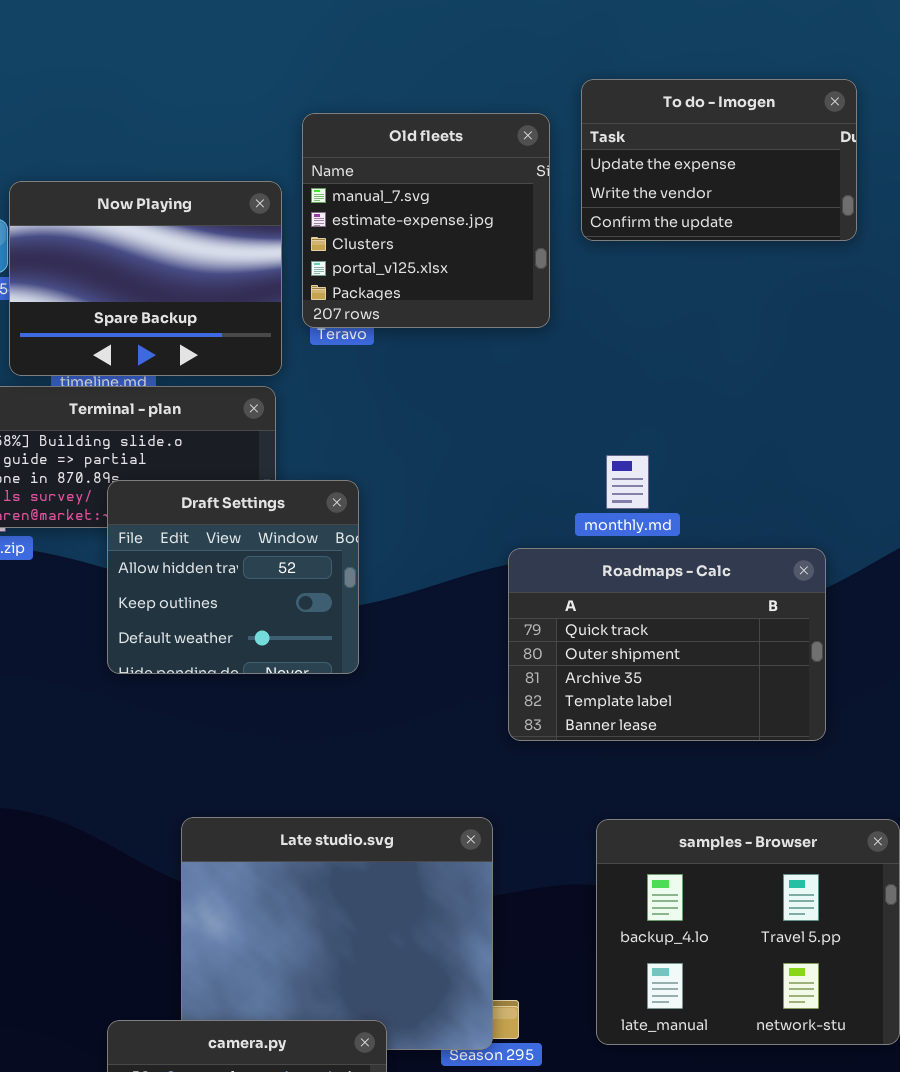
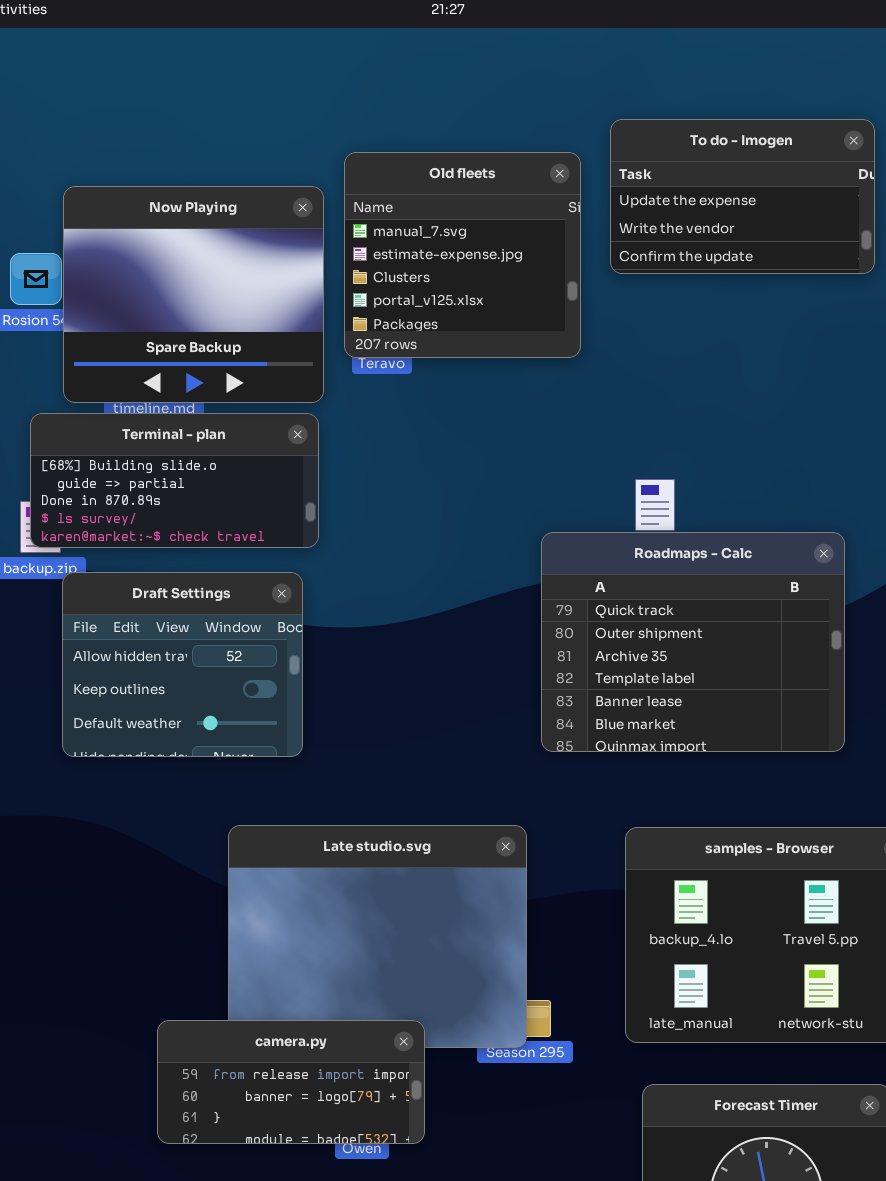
Now Playing: [9,181,282,376] -> [63,186,324,403], resized
Draft Settings: [107,480,359,674] -> [62,572,303,757], moved
Roadmaps - Calc: [508,548,826,741] -> [541,532,845,752], resized

